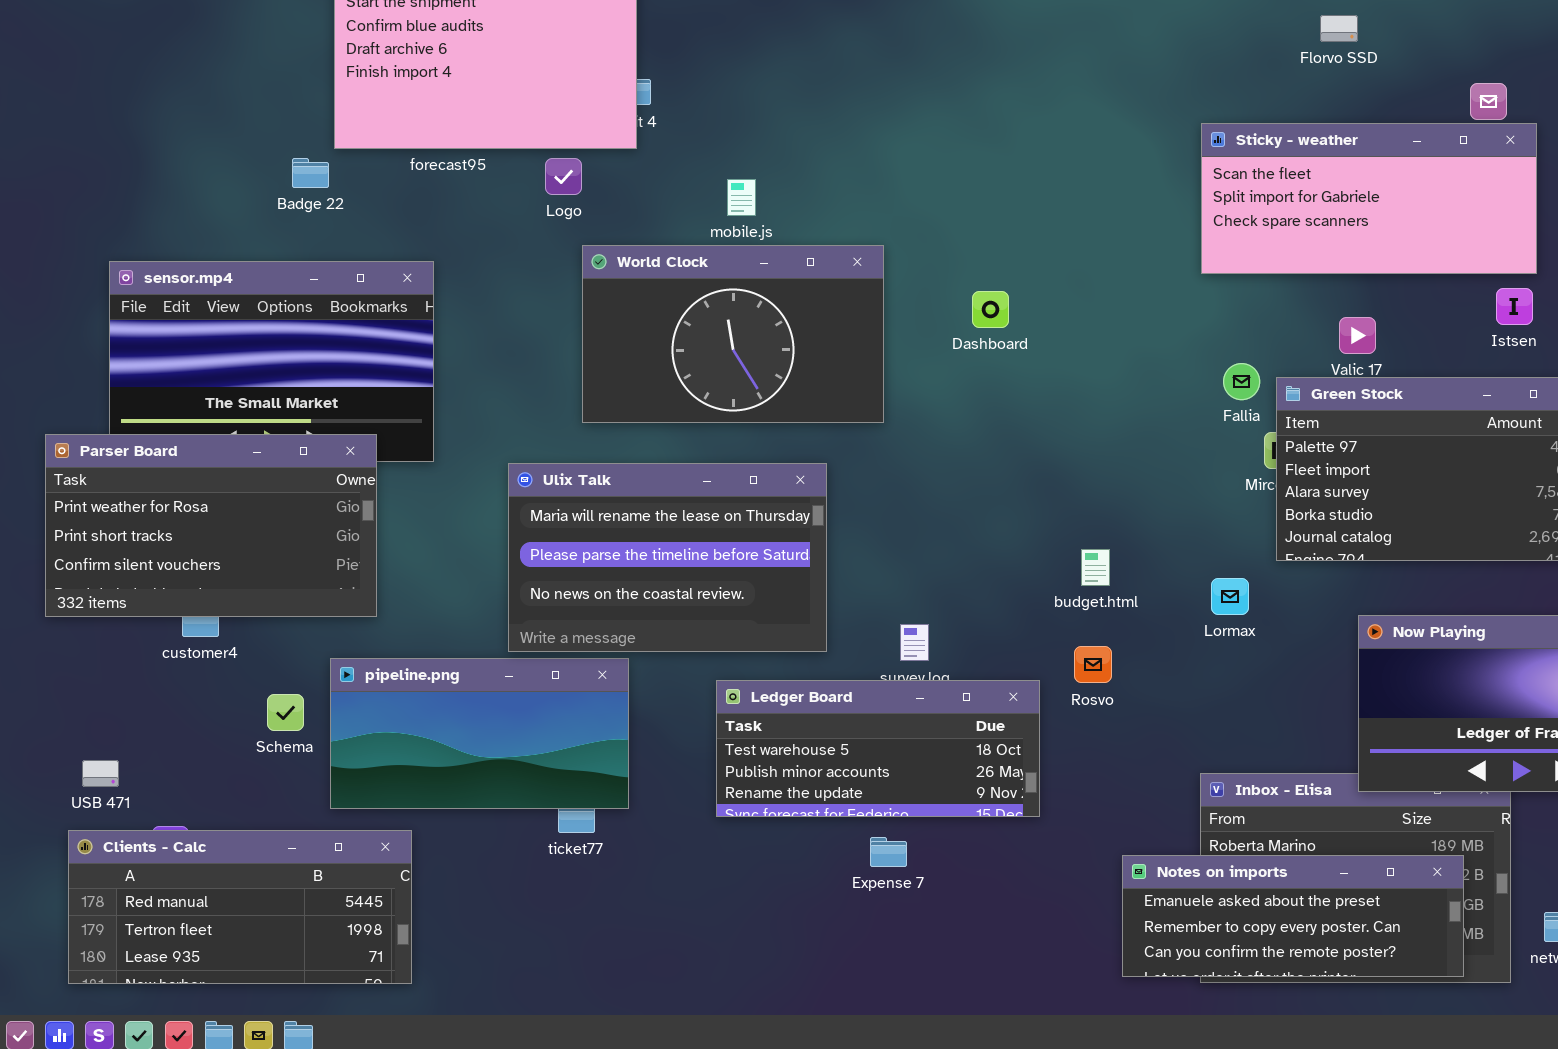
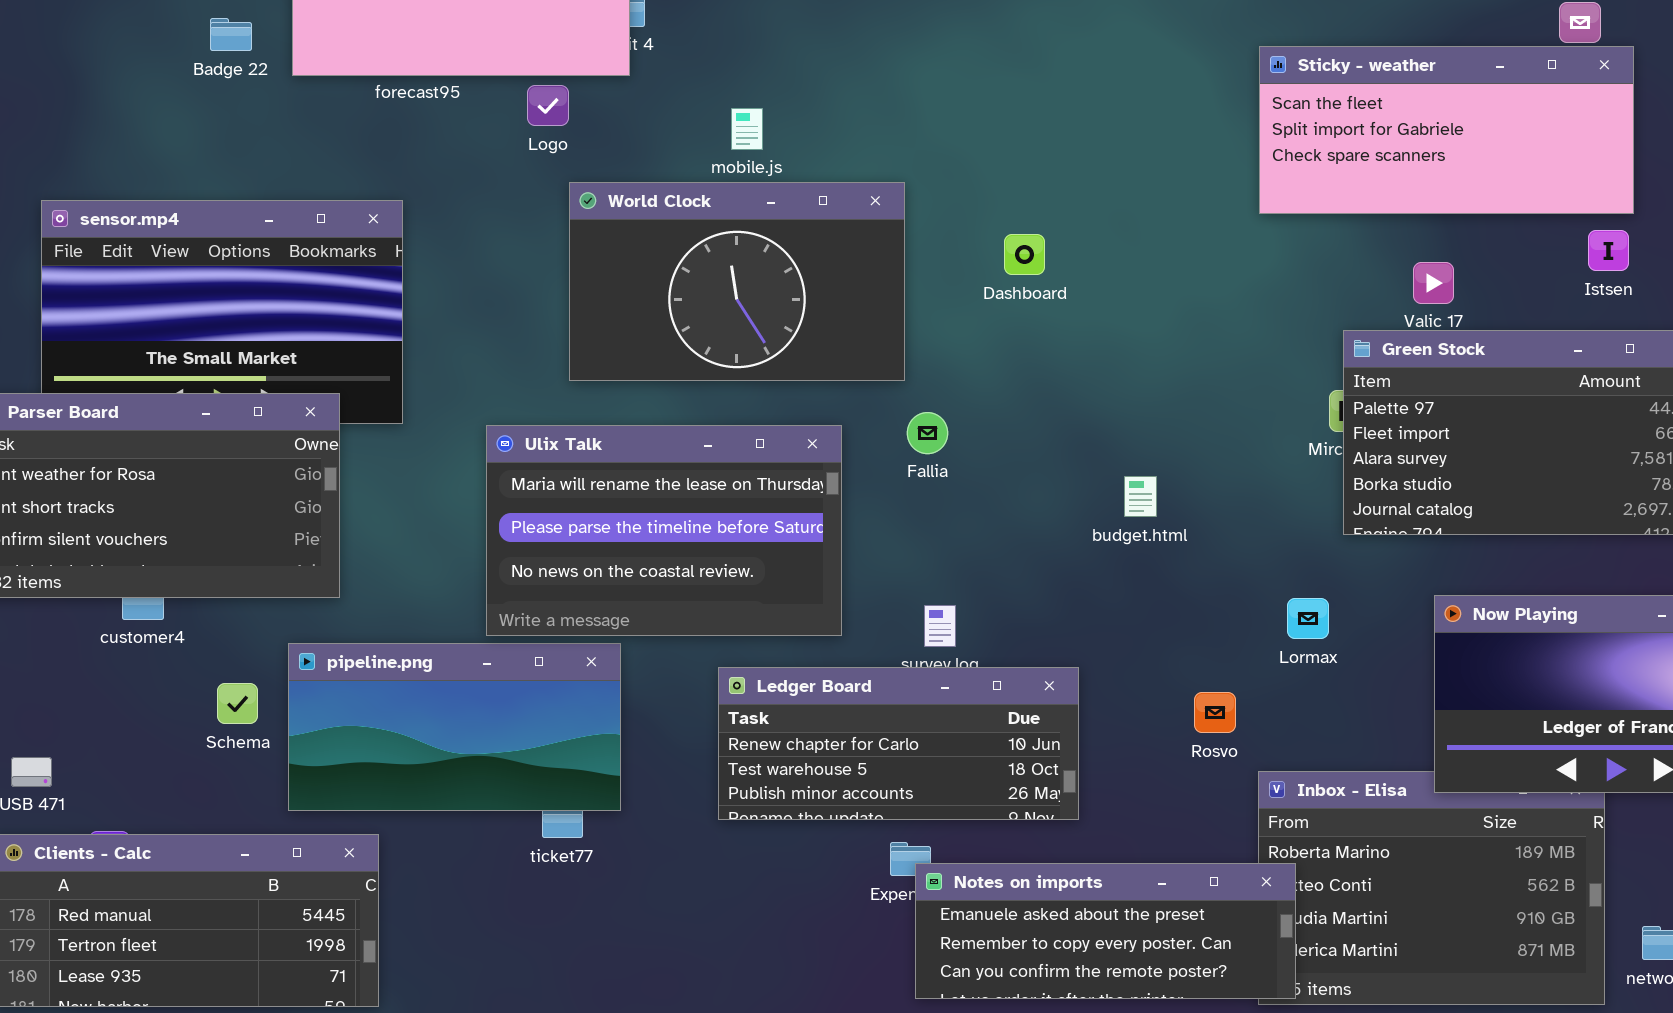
Badge 22: [292,158,329,188] -> [210,18,252,51], moved
Fallia: [1223,363,1260,400] -> [907,412,948,454], moved
budget.html: [1081,549,1110,586] -> [1124,476,1157,517], moved
Lormax: [1211,578,1249,615] -> [1287,598,1329,639], moved
Rosvo: [1074,646,1112,683] -> [1194,692,1236,733], moved
Ledger Board: [716,680,1040,817] -> [718,667,1079,820], scrolled up 1 row
Notes on imports: [1122,855,1464,977] -> [915,863,1296,999], moved

